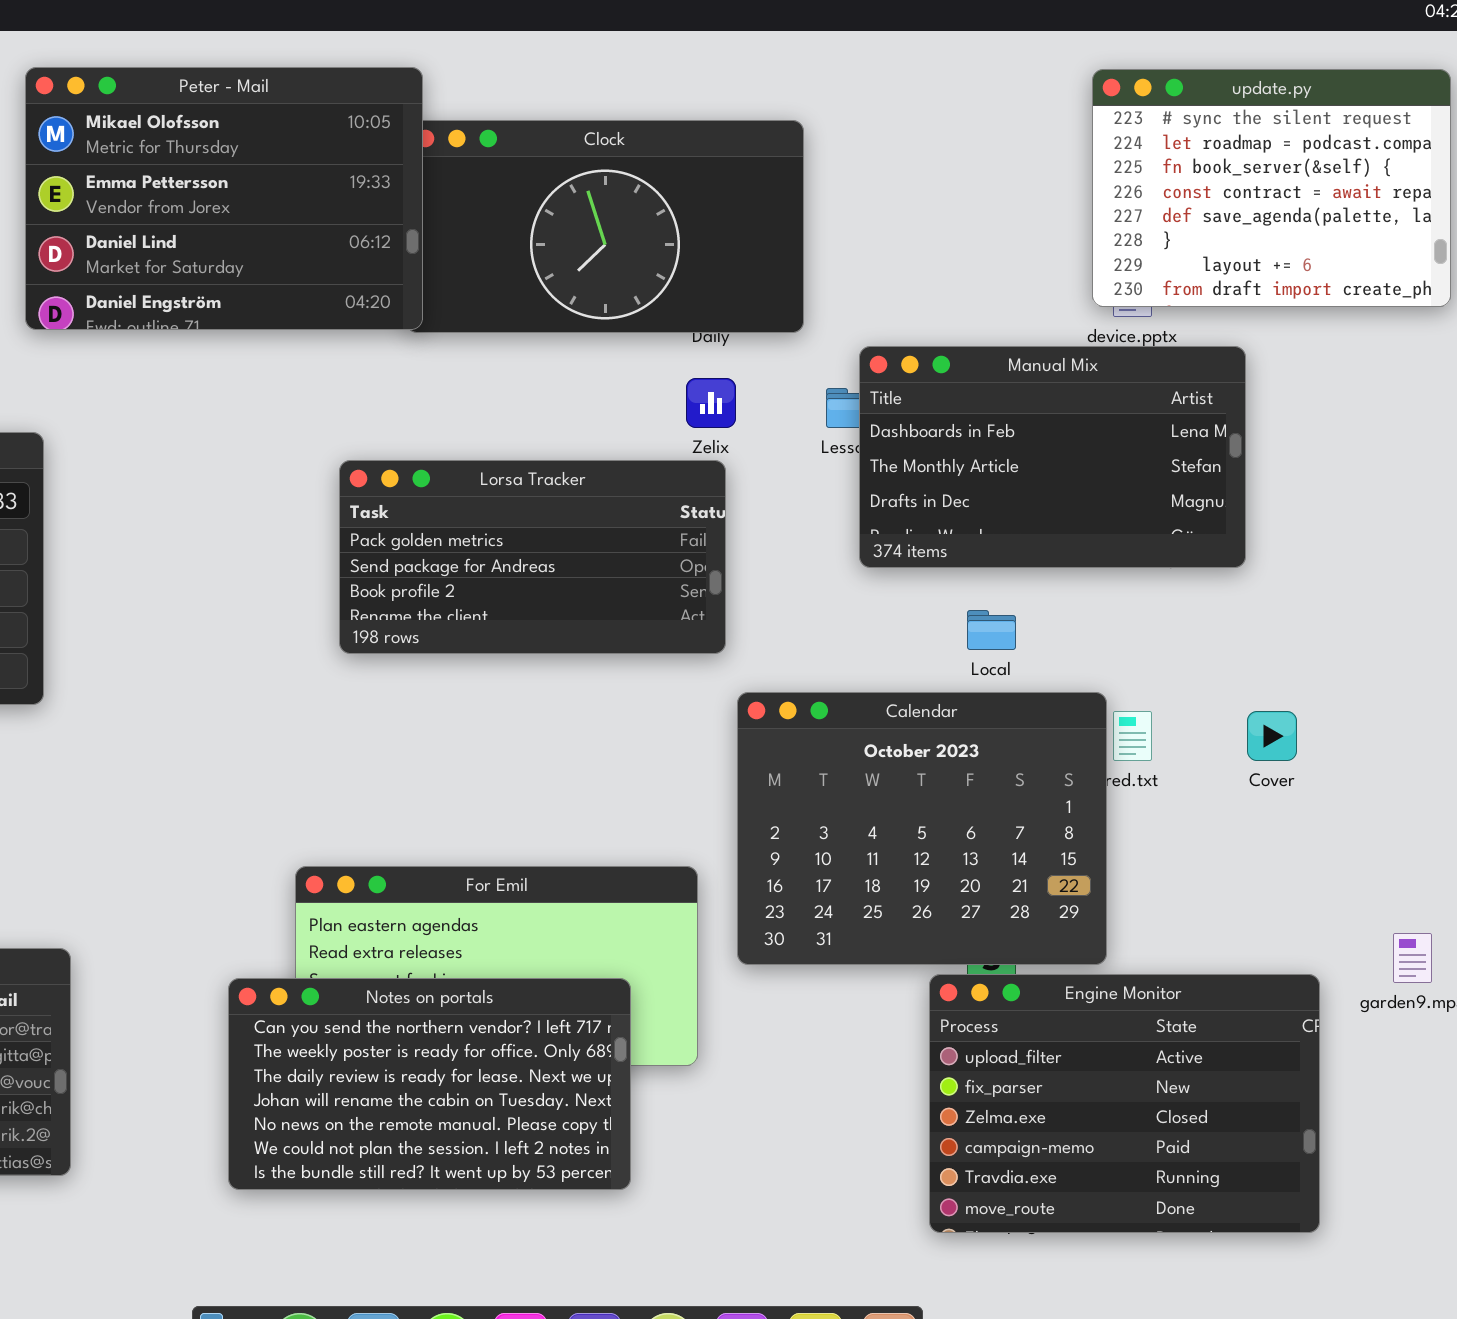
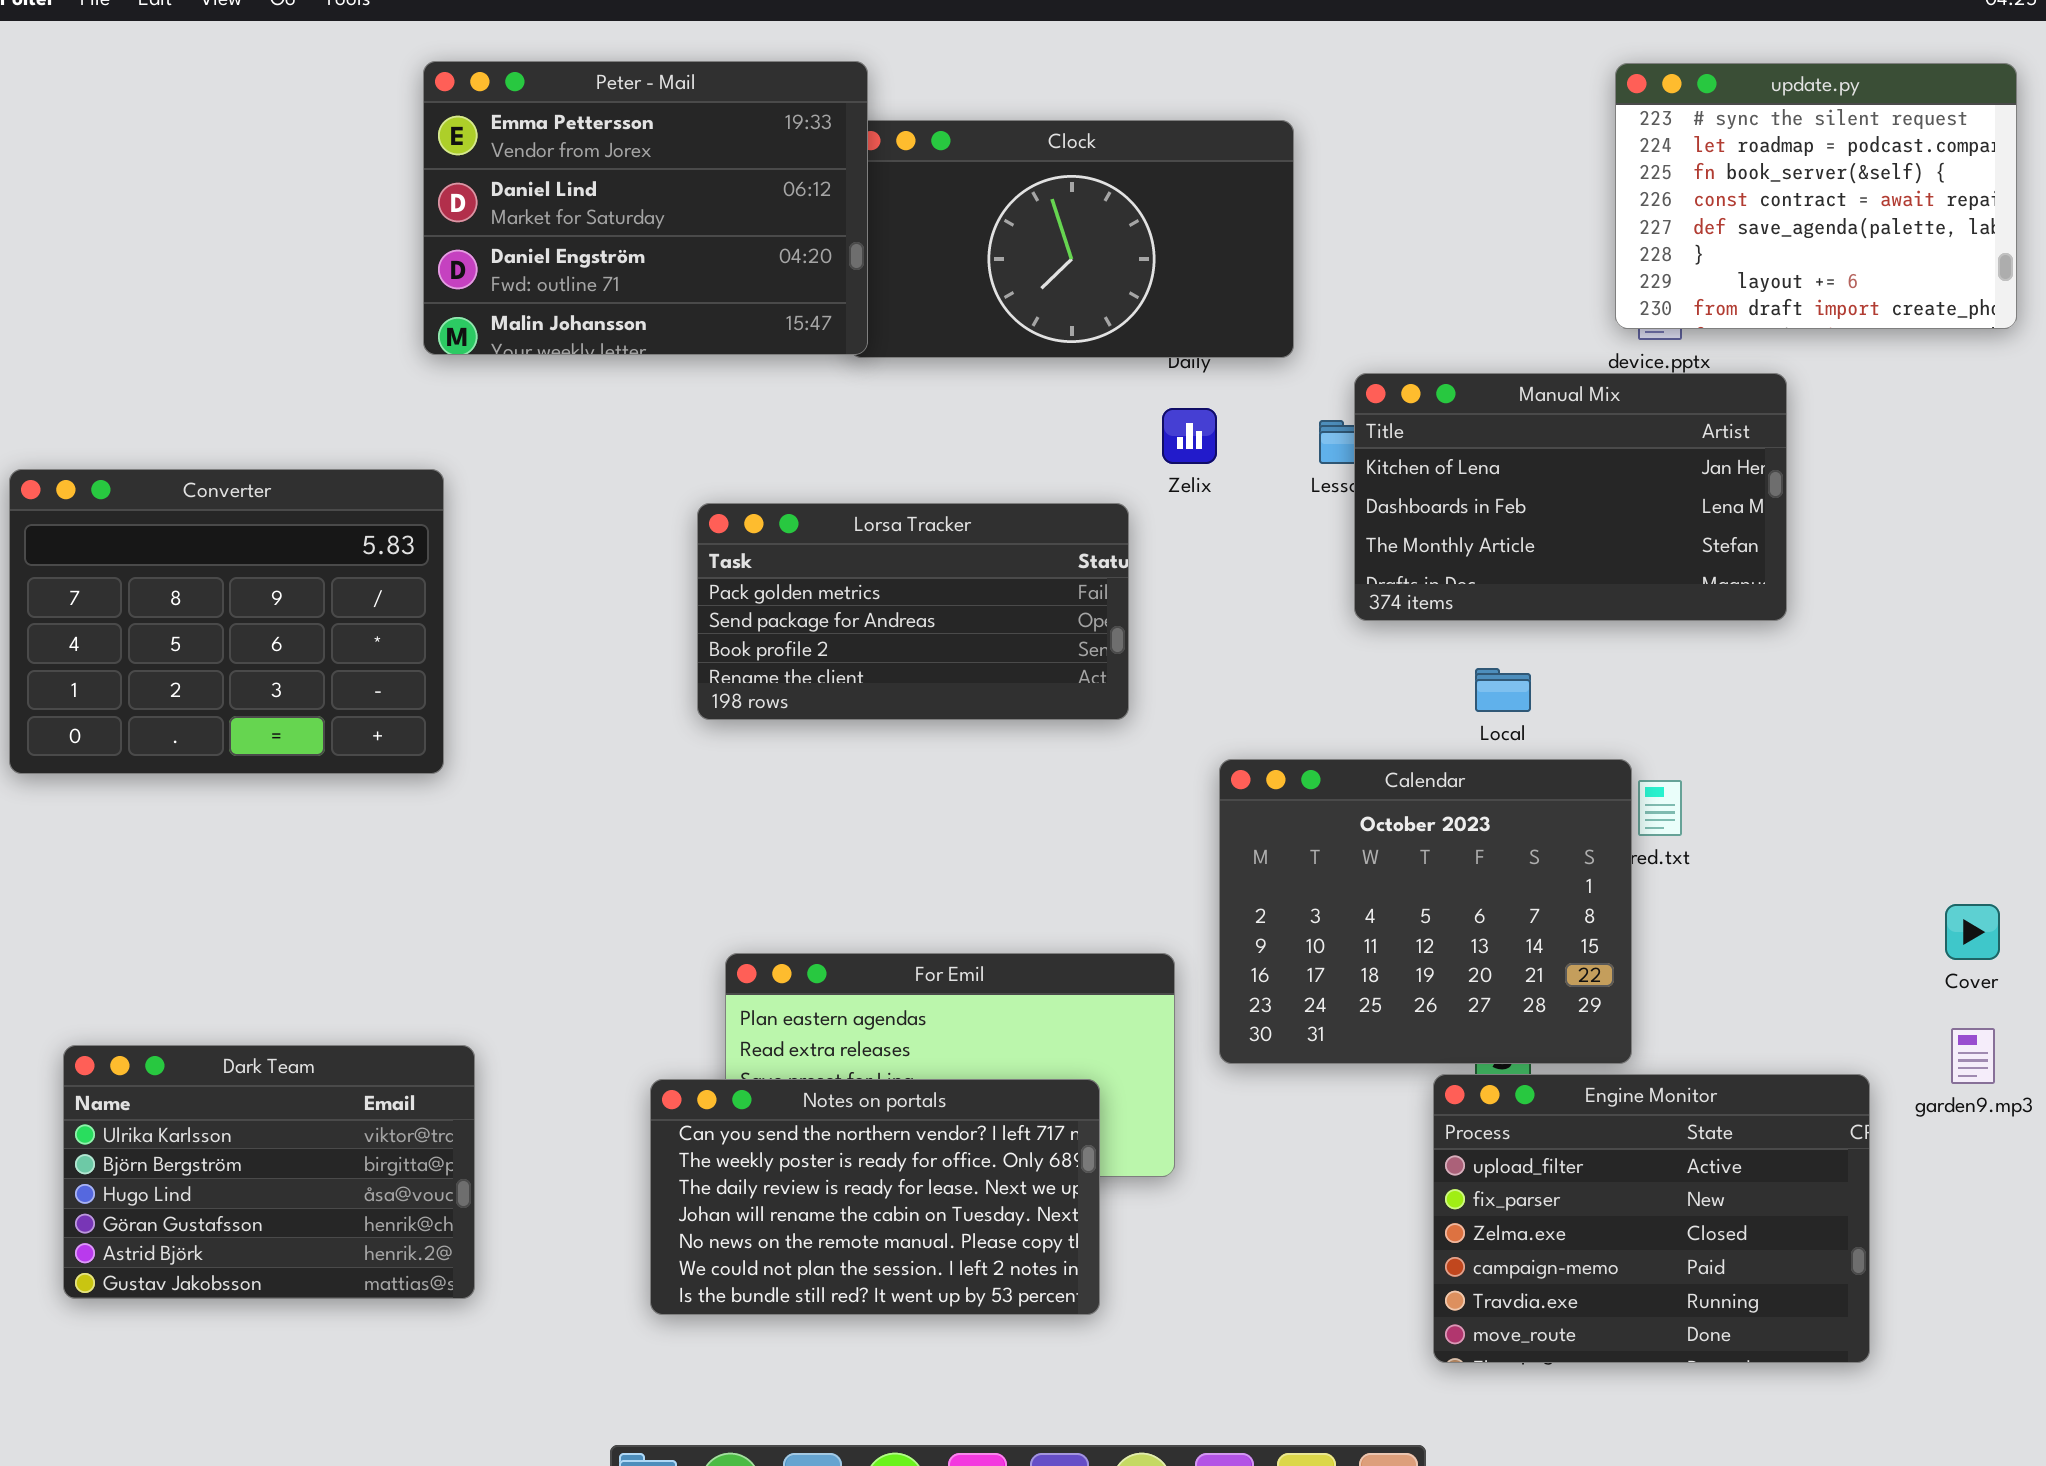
Peter - Mail: [25,67,423,330] -> [423,61,868,355], scrolled down 1 row
Manual Mix: [859,346,1246,568] -> [1354,373,1787,621], scrolled up 1 row
Lorsa Tracker: [339,460,726,654] -> [697,503,1129,720], moved
Cover: [1247,711,1297,761] -> [1945,904,2000,960], moved

